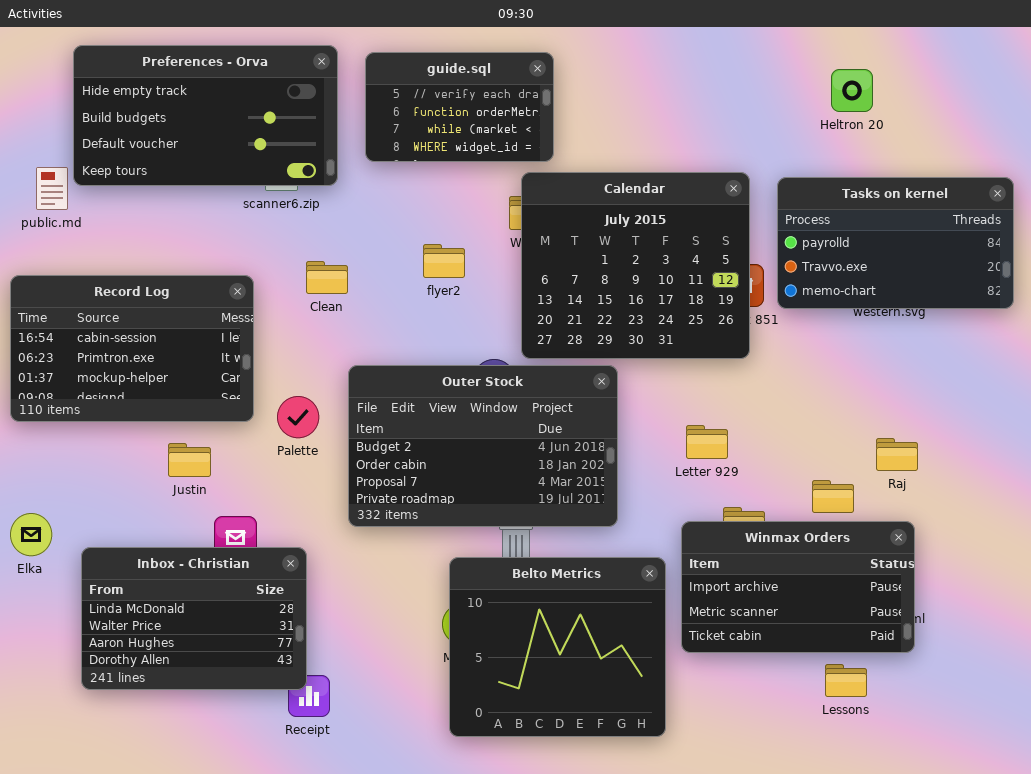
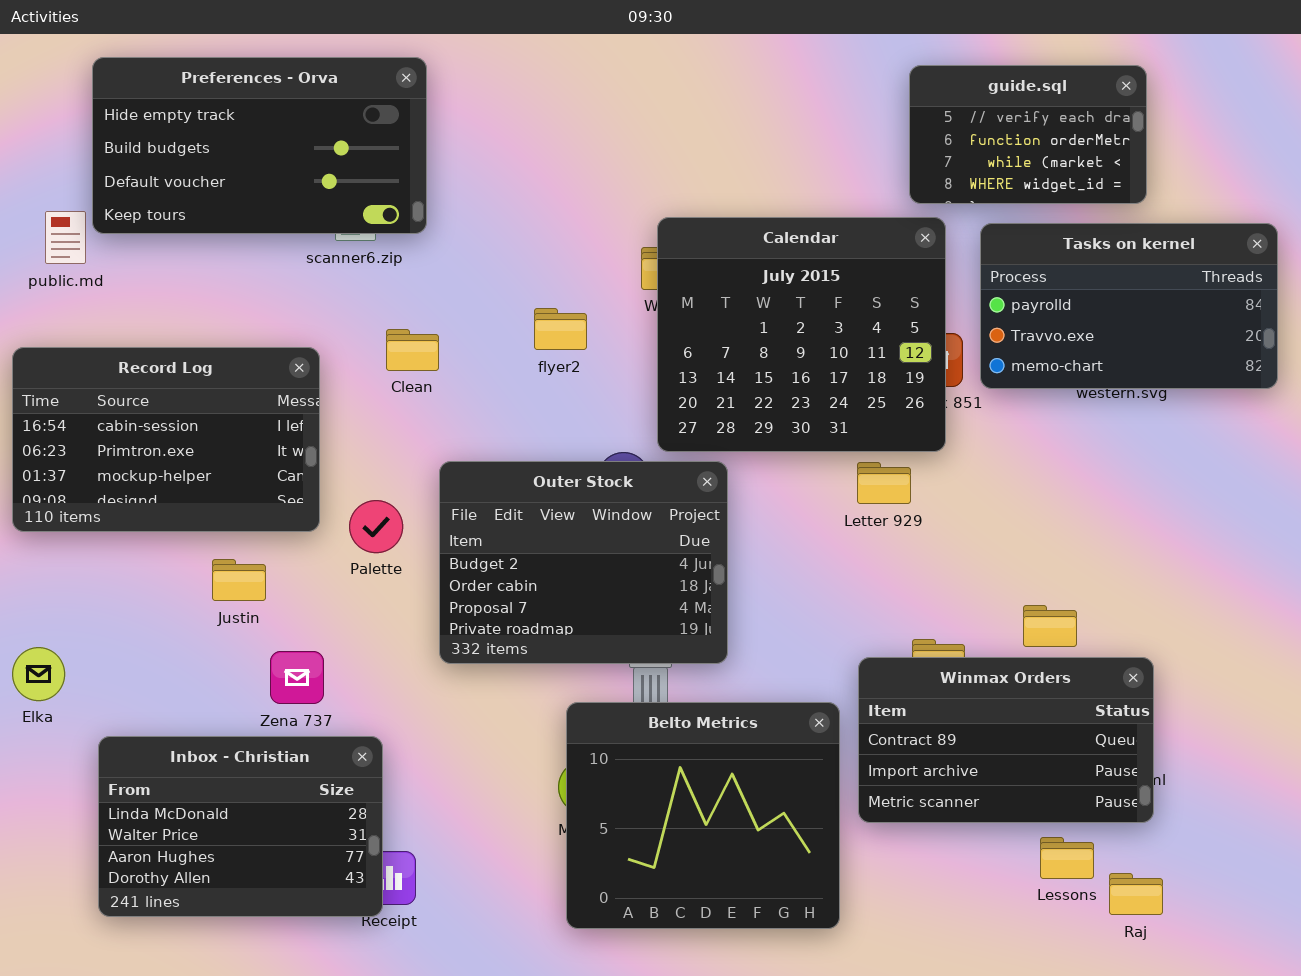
guide.sql: [365,52,554,162] -> [909,65,1147,204], moved
Outer Stock: [348,365,618,527] -> [439,461,728,664], resized
Letter 929: [686,425,728,459] -> [857,462,911,504], moved
Raj: [876,438,918,471] -> [1109,873,1163,915], moved
Winmax Orders: [681,521,915,653] -> [858,657,1154,823], scrolled up 1 row
Inbox - Christian: [81,547,307,690] -> [98,736,383,917], moved

